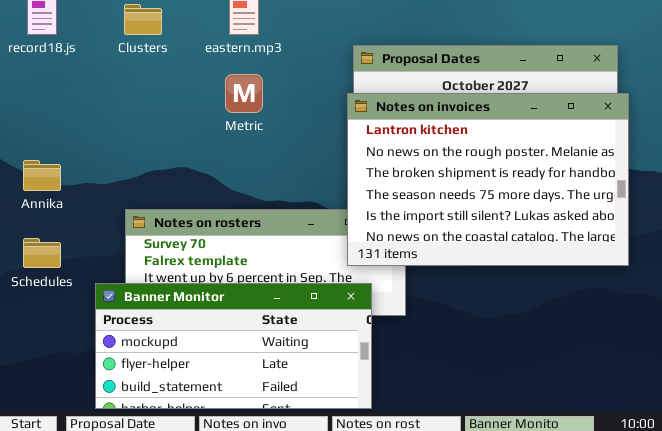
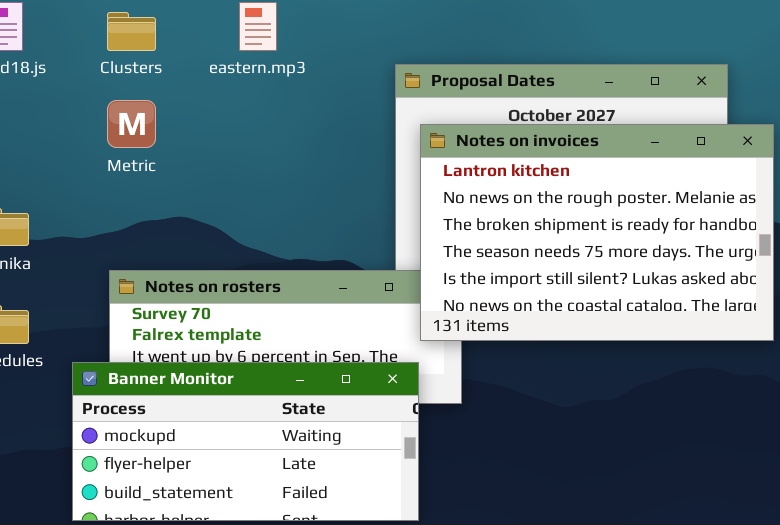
Metric: [225,74,263,113] -> [107,100,156,148], moved
Notes on invoices: [347,93,629,266] -> [420,124,774,341], moved

